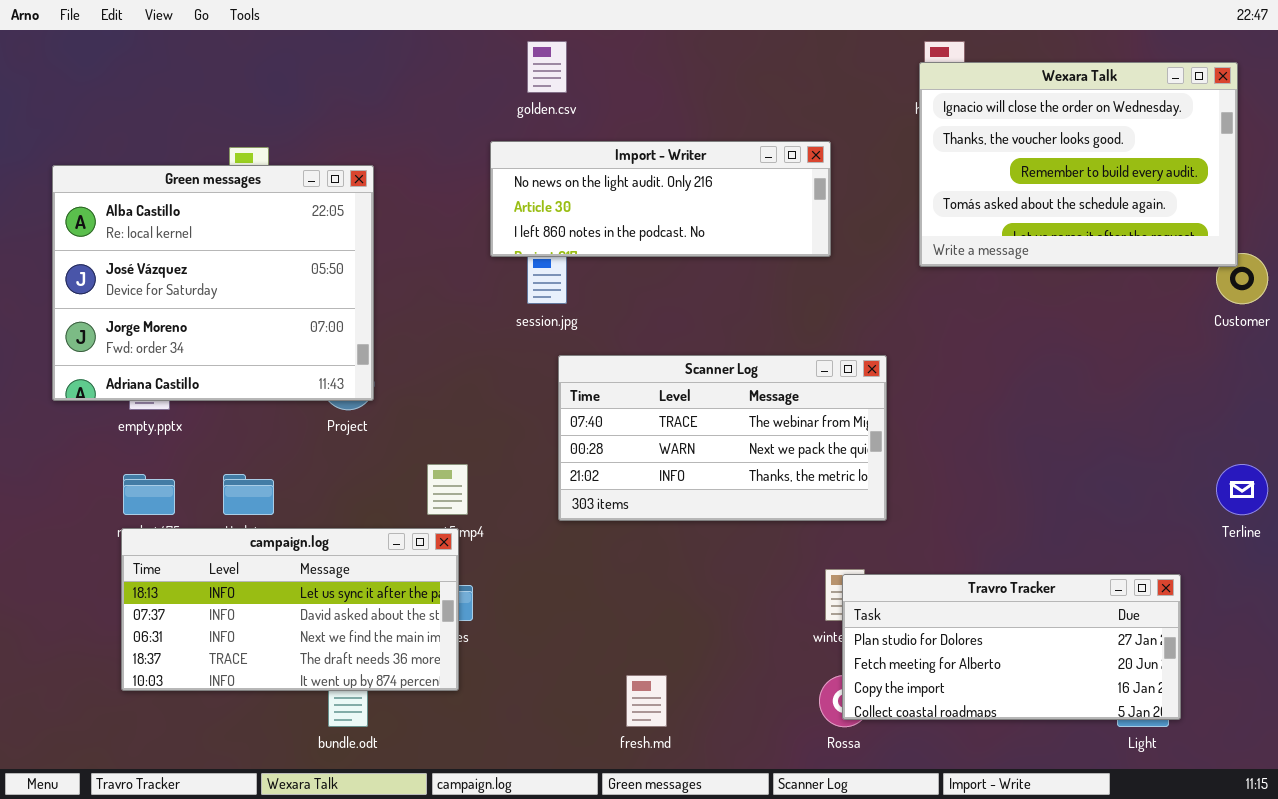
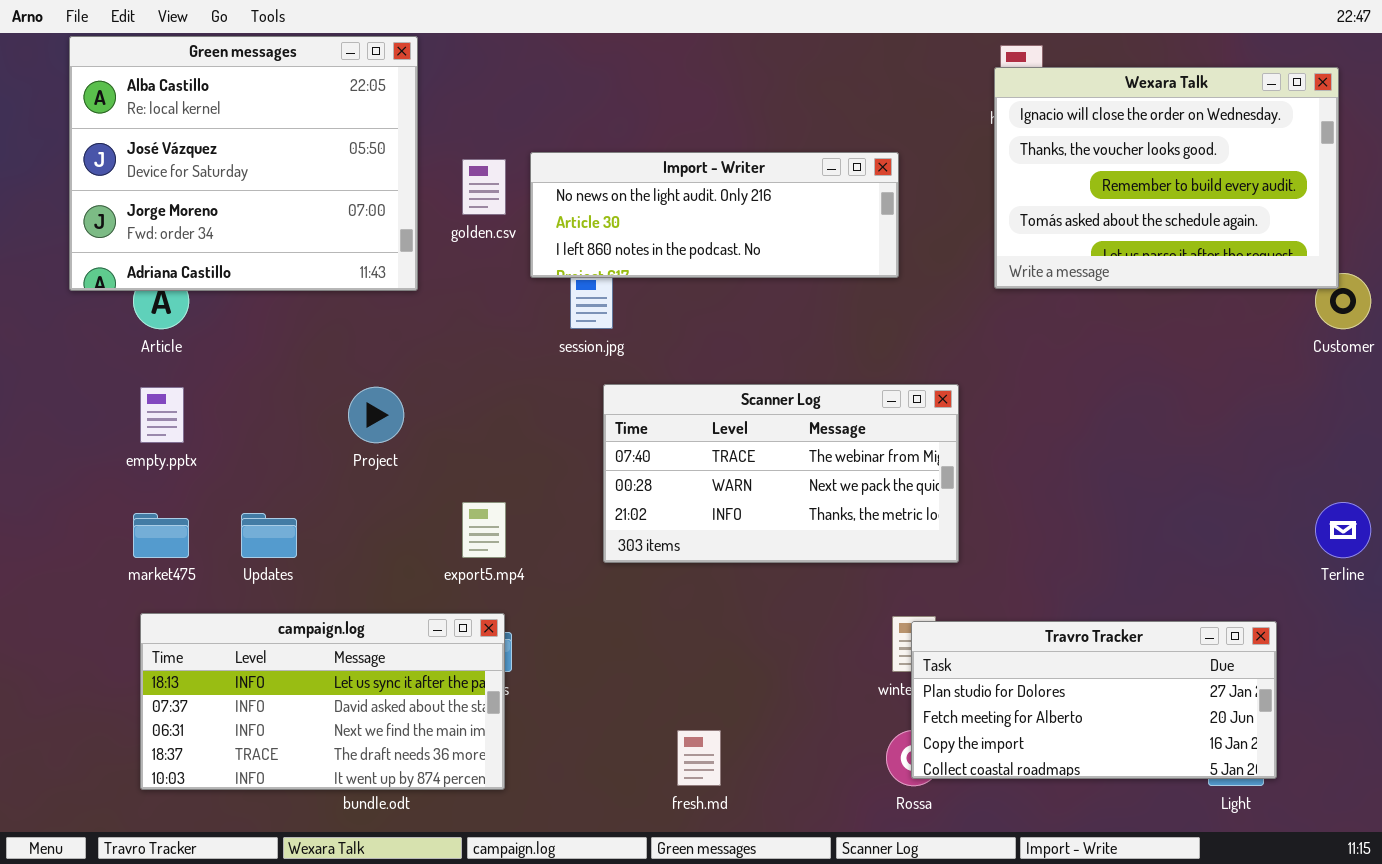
golden.csv: [527,41,567,93] -> [462,159,506,215], moved
Green messages: [52,165,374,401] -> [69,36,418,291], moved
campaign.log: [121,528,459,691] -> [140,613,505,790], moved

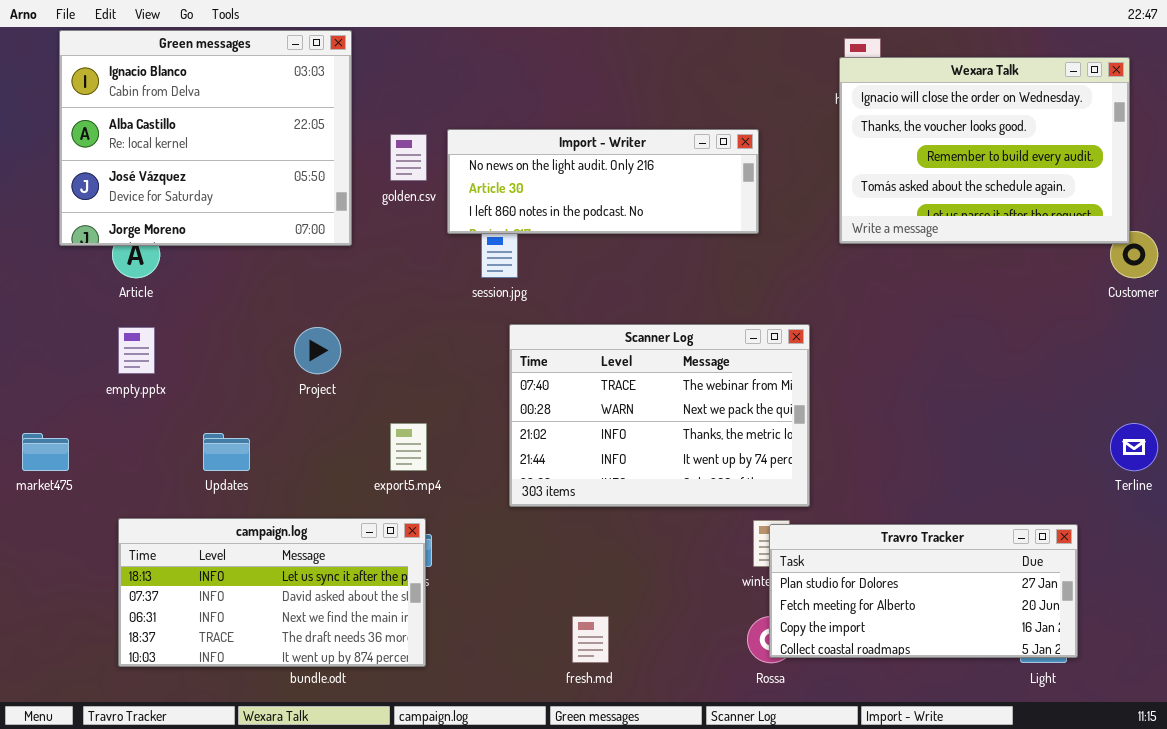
Green messages: [69,36,418,291] -> [59,30,352,246], scrolled up 1 row
Scanner Log: [603,384,959,563] -> [509,324,810,507], resized
market475: [133,513,189,558] -> [22,433,69,471], moved

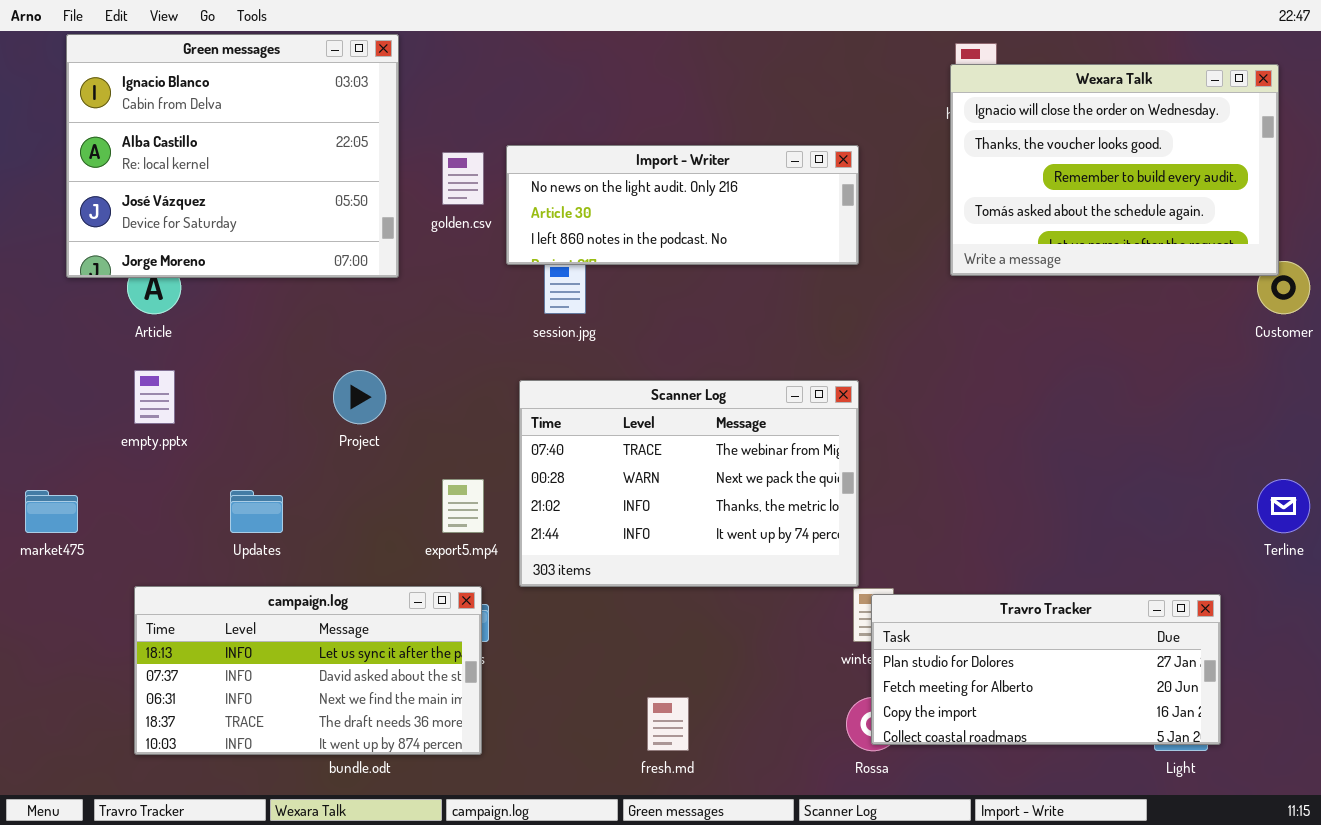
Scanner Log: [509,324,810,507] -> [519,380,859,587], moved

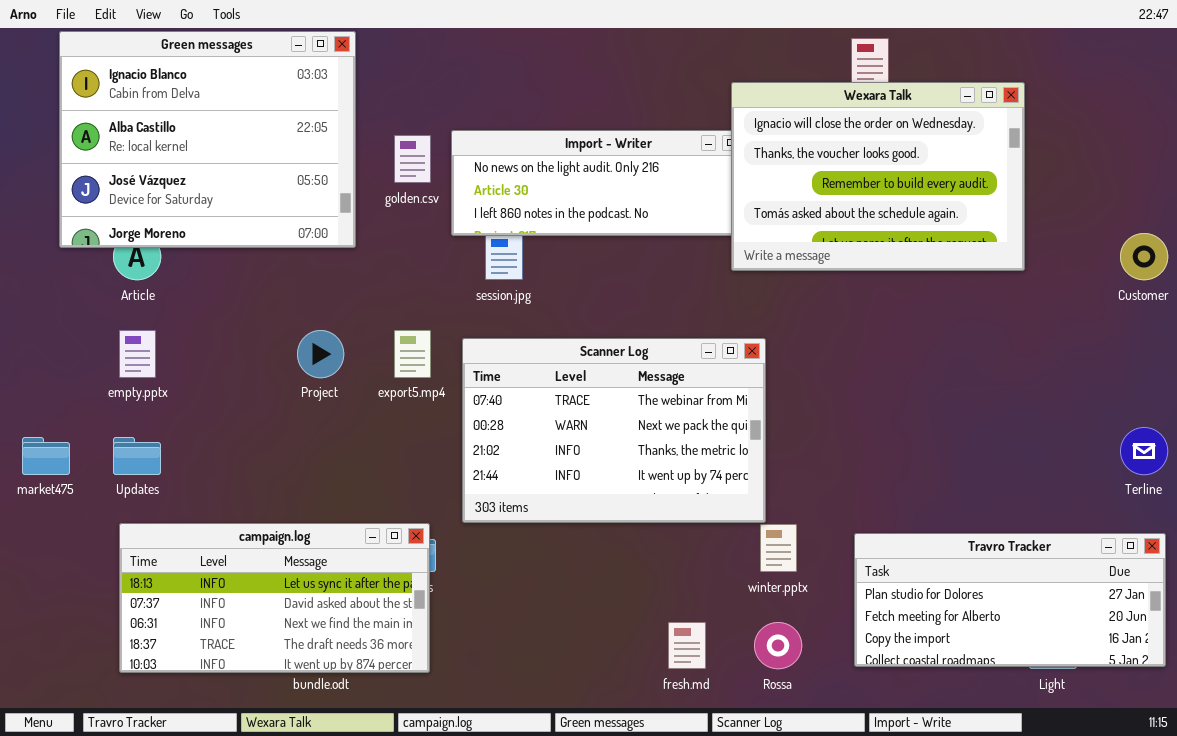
Wexara Talk: [950,64,1279,276] -> [731,82,1025,271], moved
export5.mp4: [442,479,484,533] -> [394,330,431,378], moved
Updates: [230,490,283,533] -> [113,437,161,475], moved
Travro Tracker: [871,594,1221,745] -> [854,533,1166,667], moved
fresh.md: [647,697,689,751] -> [668,622,706,669], moved

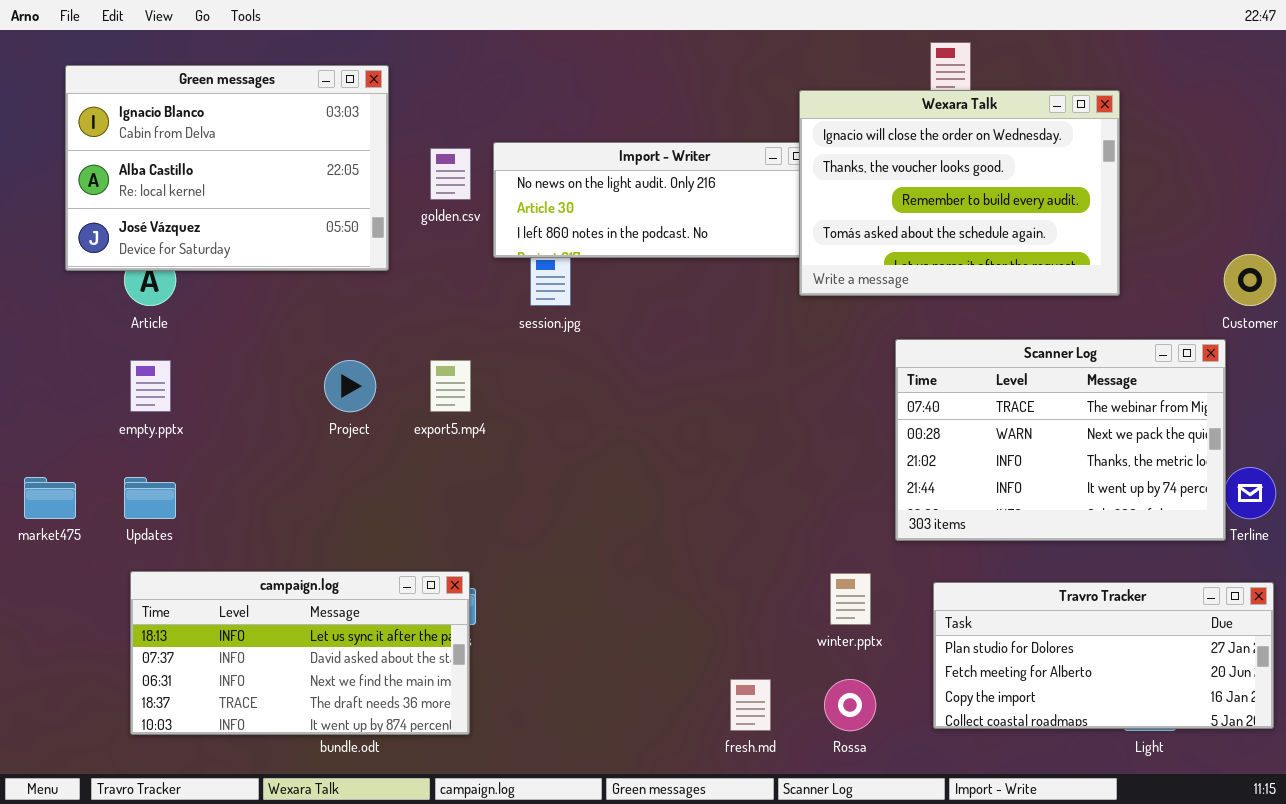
Green messages: [59,31,356,248] -> [65,65,389,271], resized
Scanner Log: [462,338,766,523] -> [895,339,1226,541], moved

